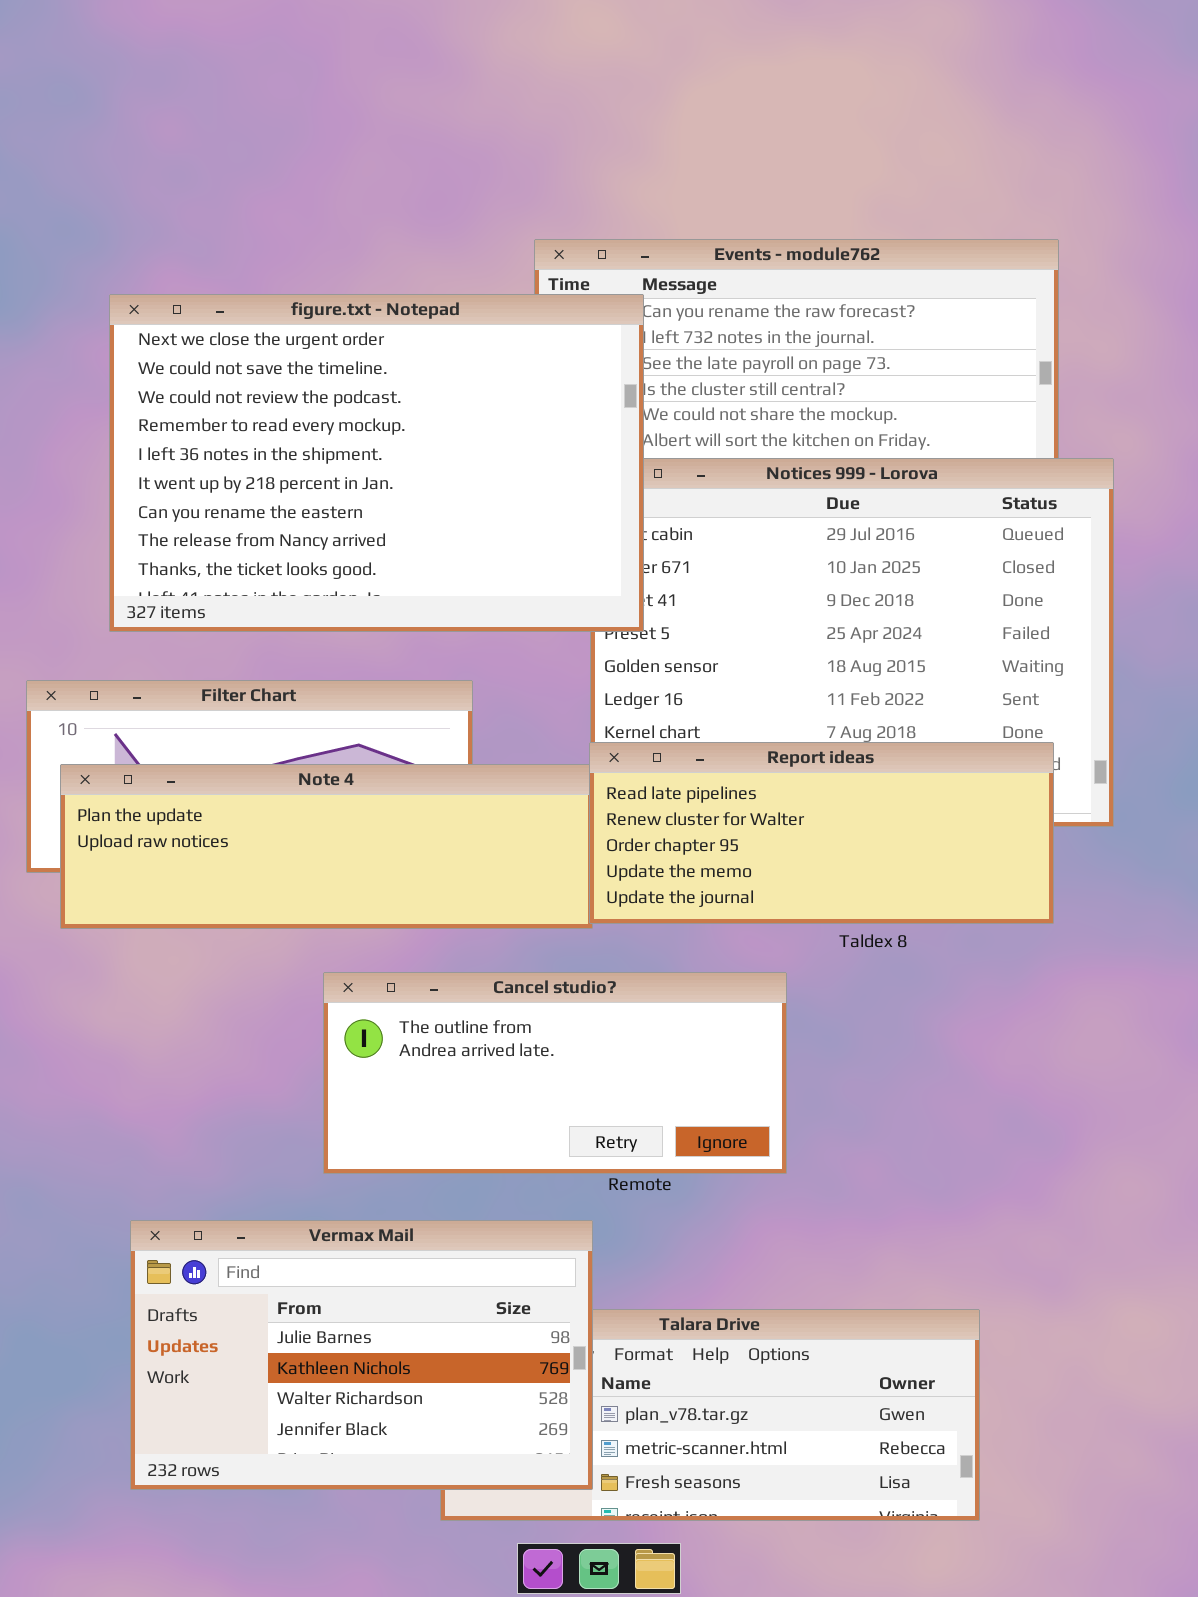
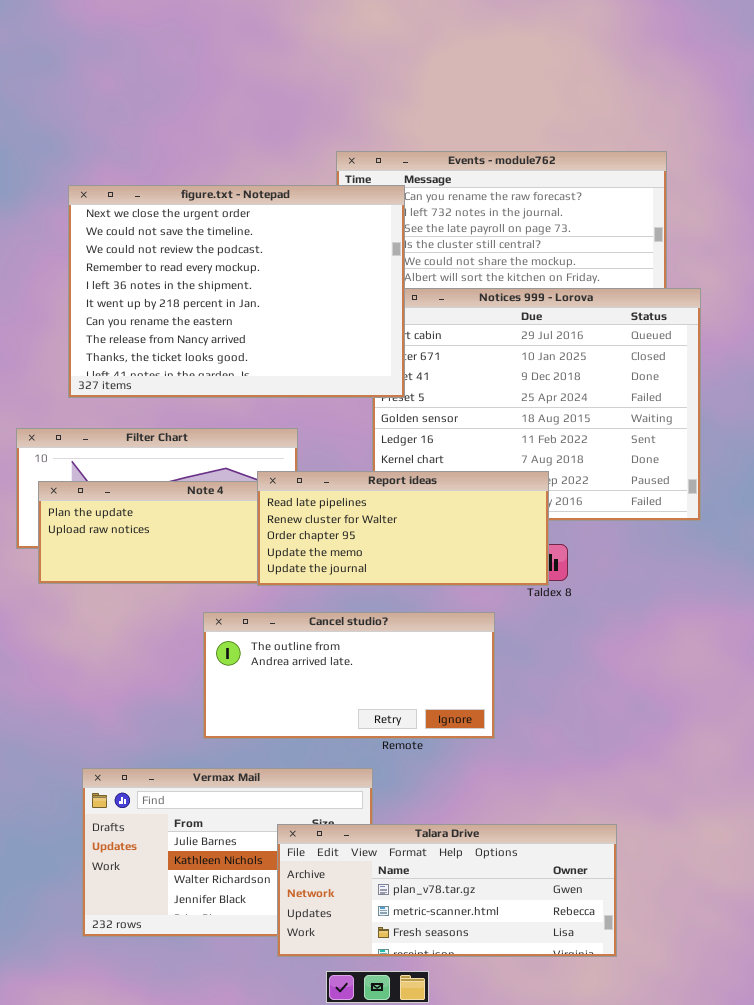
Report ideas: [589,742,1054,924] -> [257,471,549,586], moved
Talara Drive: [440,1309,980,1521] -> [277,824,617,957], raised

